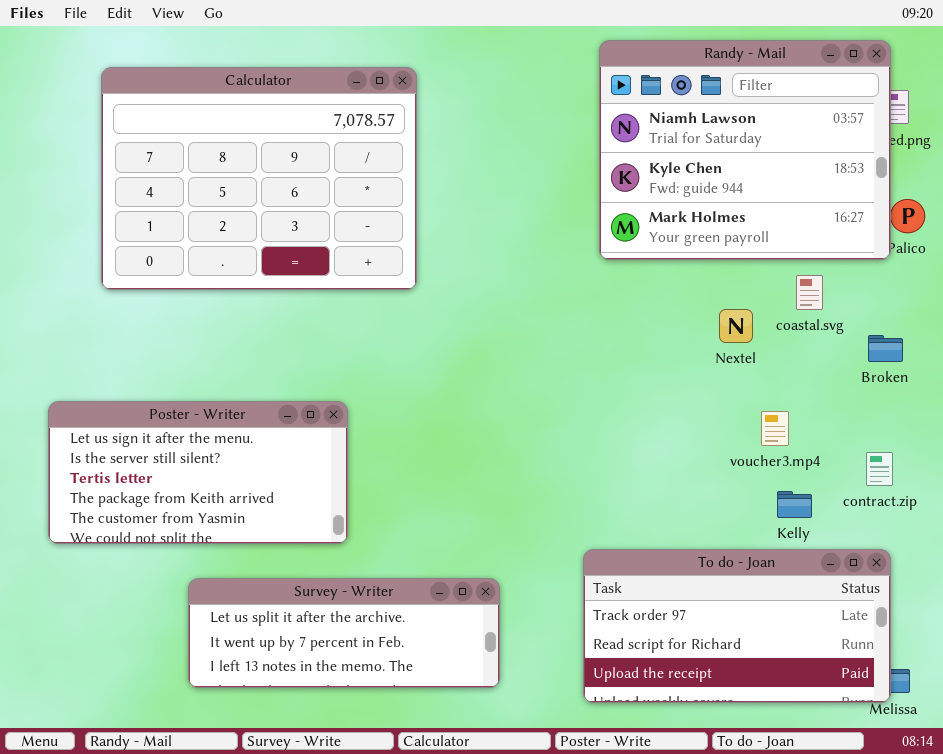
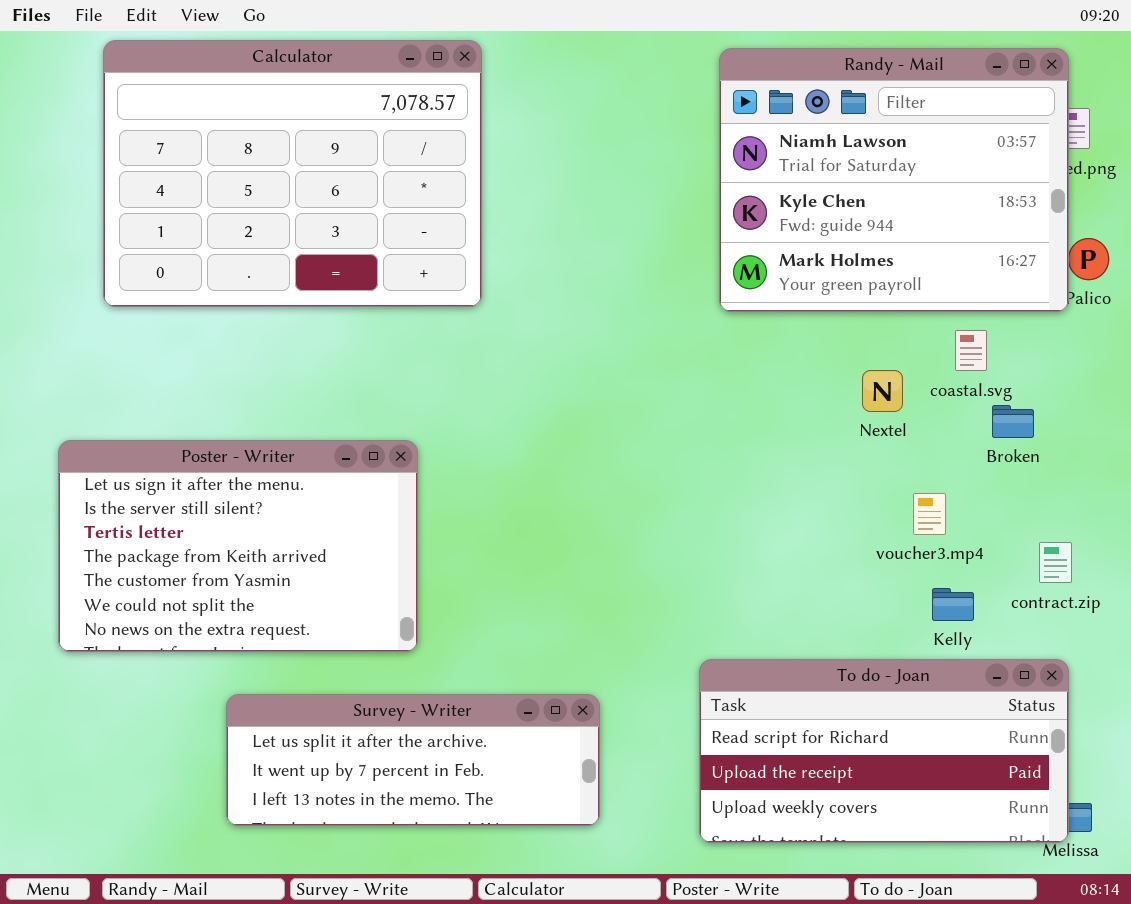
Calculator: [101,67,417,290] -> [103,40,482,307], moved
Broken: [868,335,903,362] -> [992,405,1034,438], moved
Poster - Writer: [48,401,348,544] -> [58,440,418,652], resized
To do - Joan: [583,549,891,703] -> [699,659,1069,843], scrolled down 1 row

